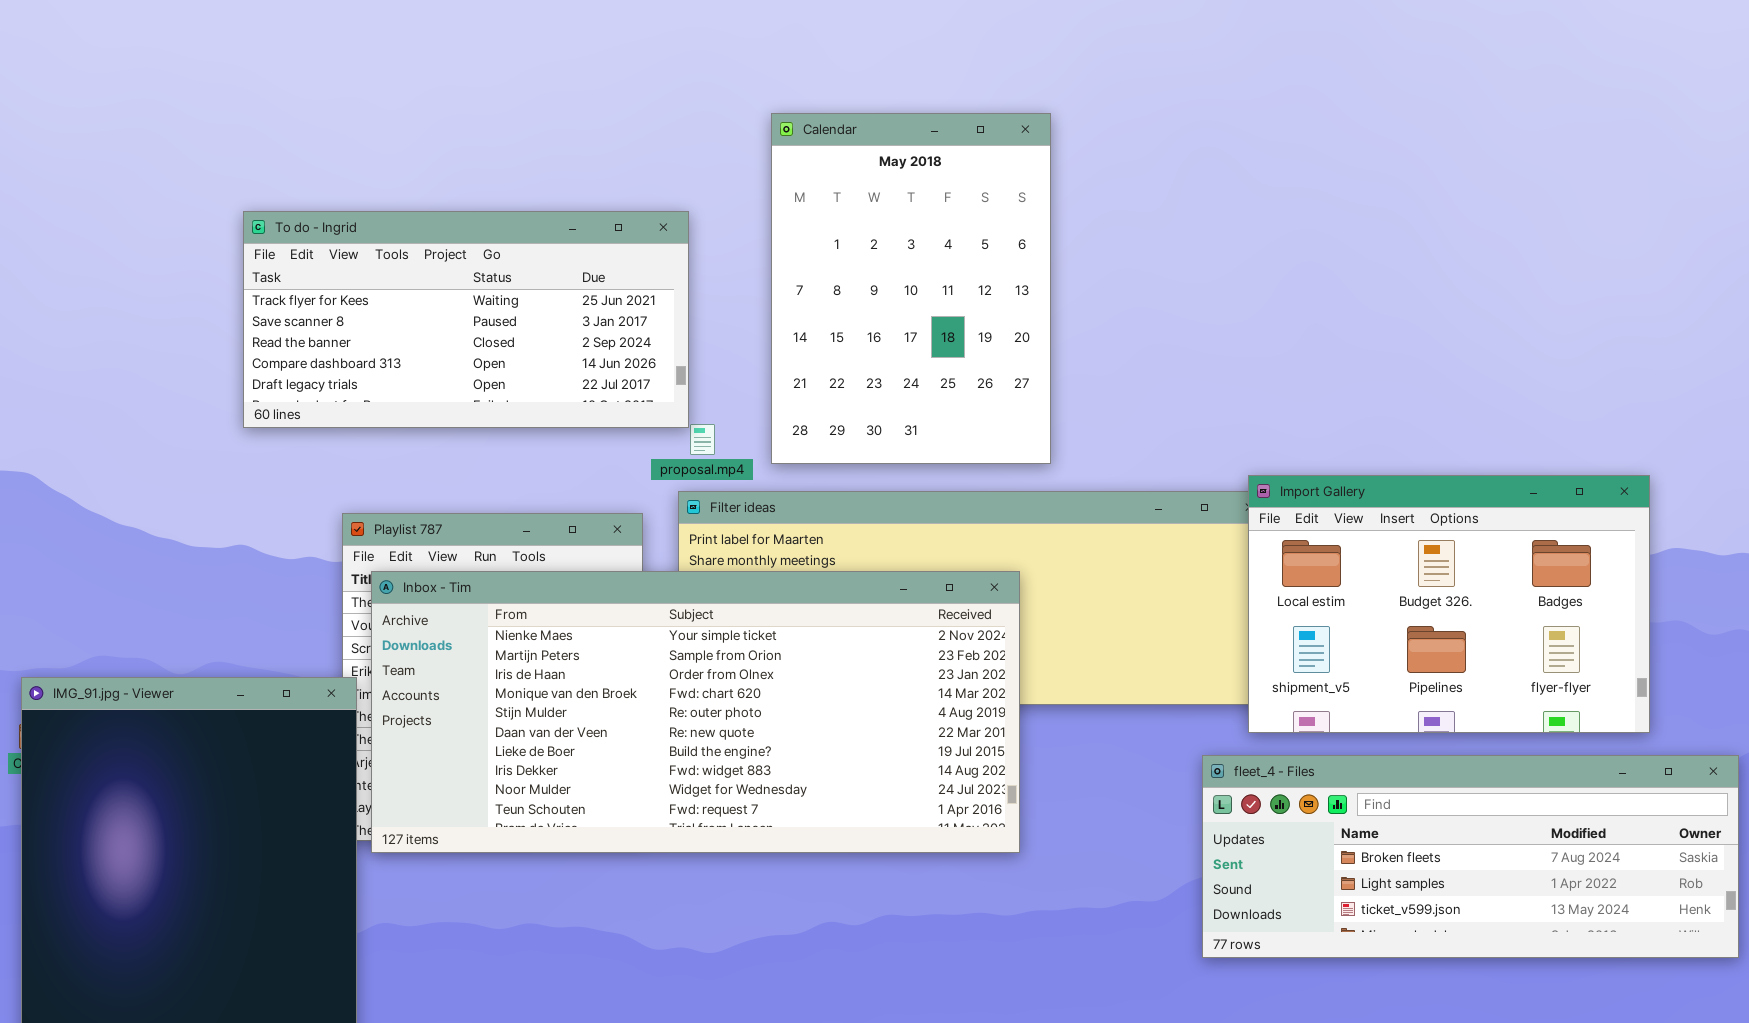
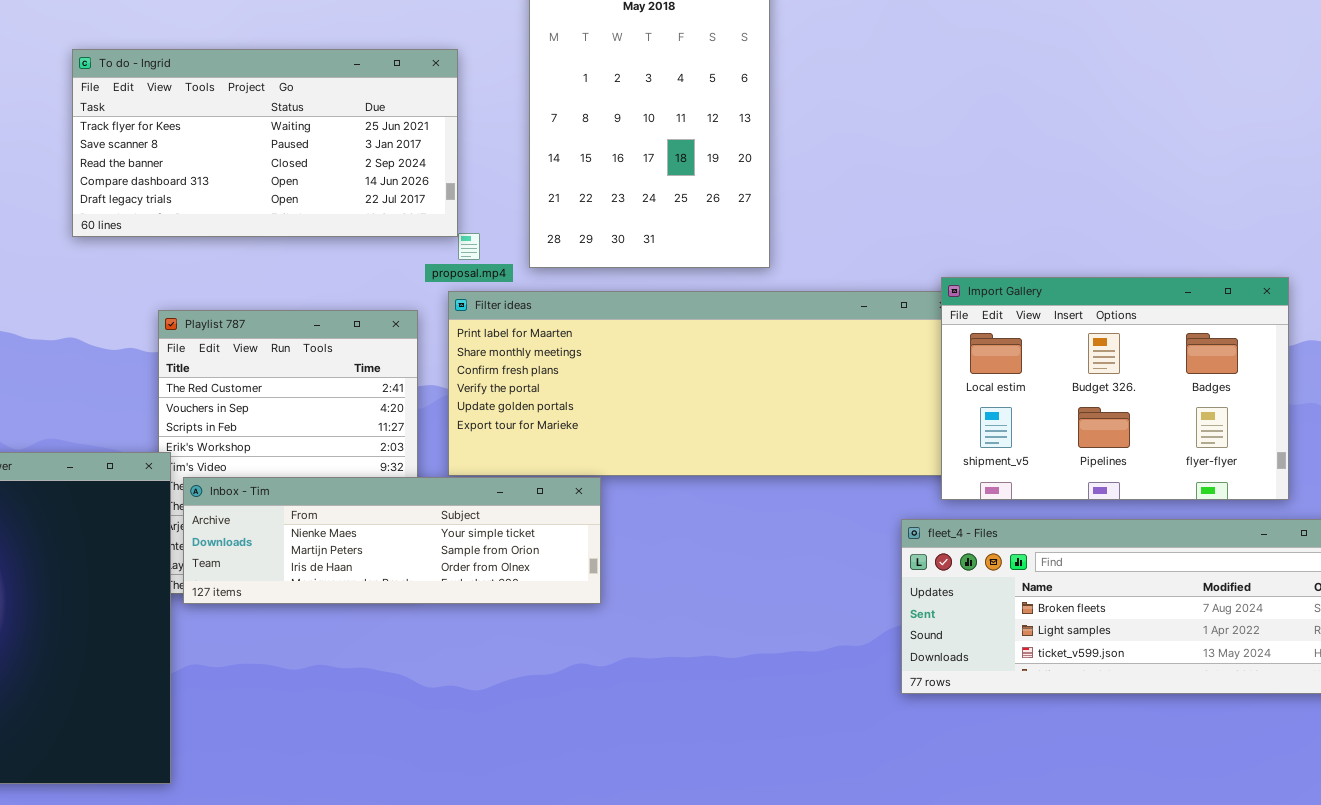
Inbox - Tim: [371,571,1020,853] -> [183,477,601,604], resized

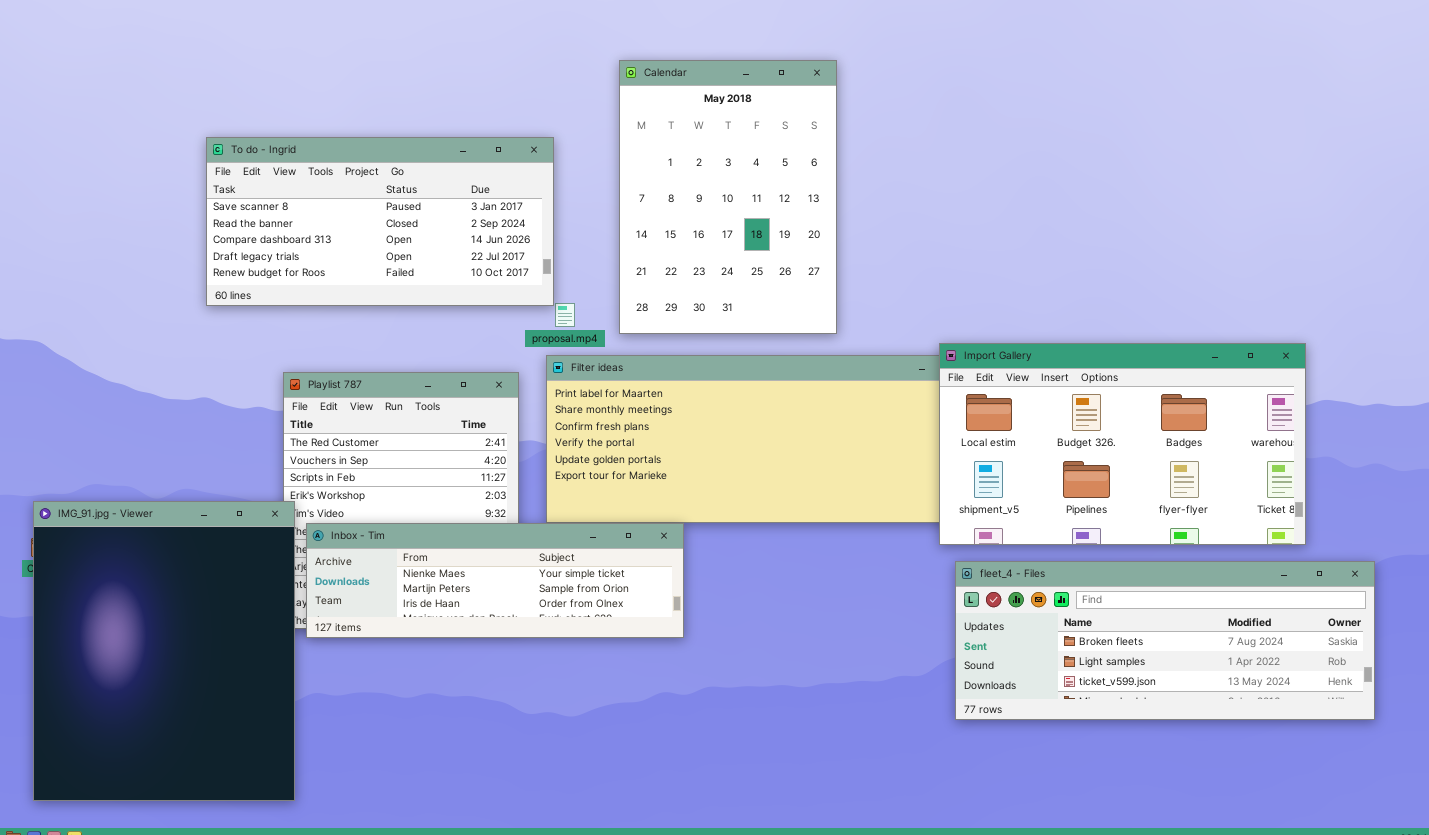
To do - Ingrid: [72,49,458,237] -> [206,137,554,306], scrolled down 1 row
Import Gallery: [941,277,1289,500] -> [939,343,1306,545], resized

